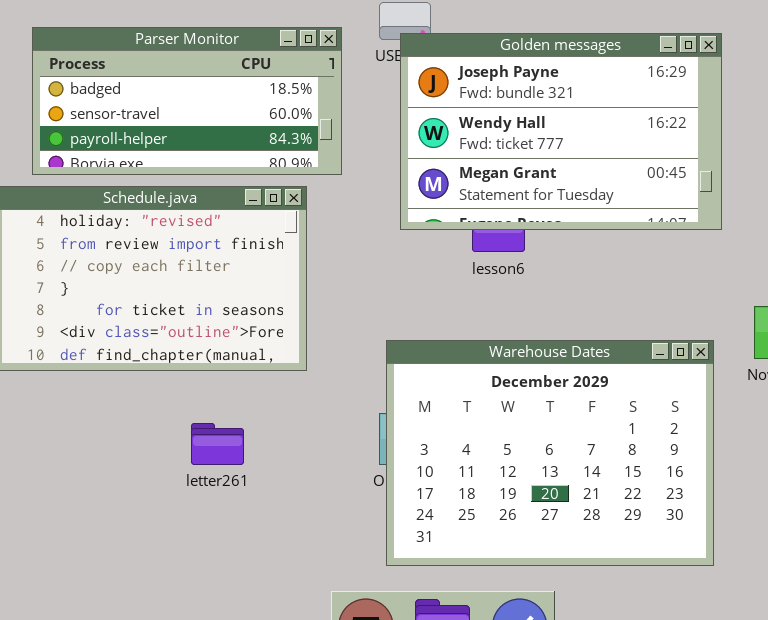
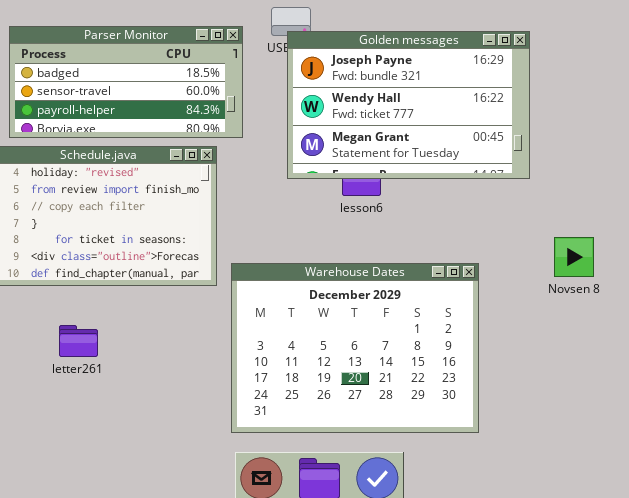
Warehouse Dates: [386,340,714,566] -> [231,263,479,433], moved
letter261: [191,423,244,465] -> [59,325,98,357], moved

